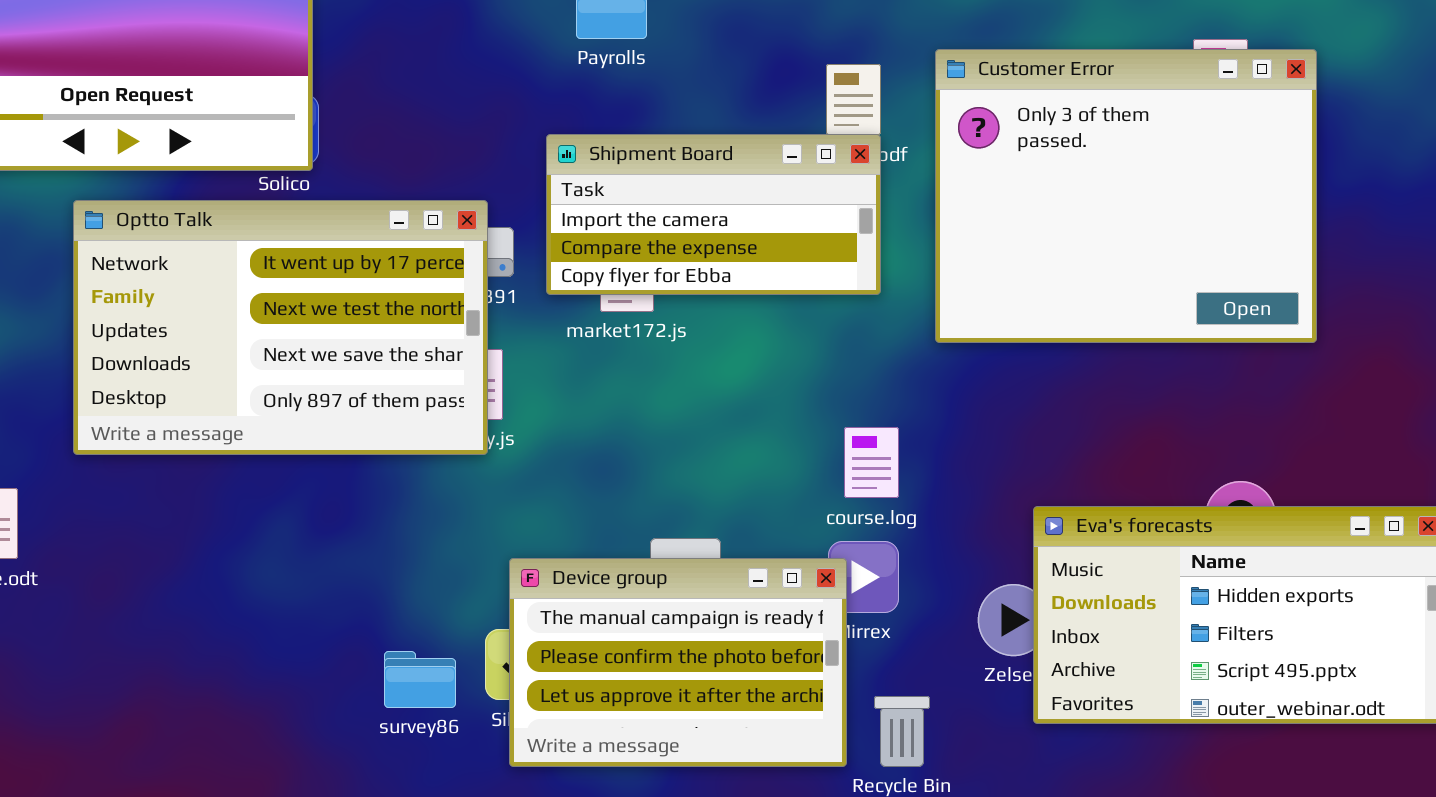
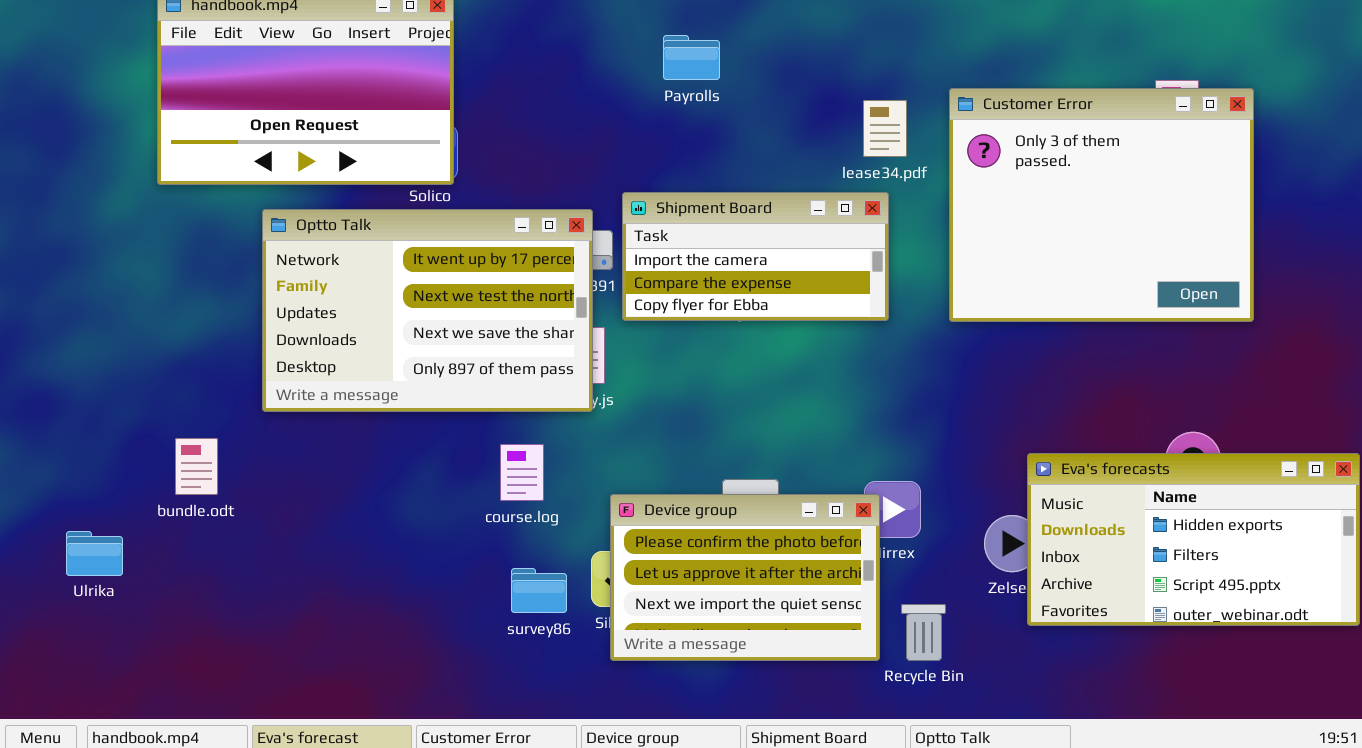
Shipment Board: [546,134,881,295] -> [622,192,889,321], moved
course.log: [844,427,899,498] -> [500,444,544,501], moved
Device group: [509,558,847,767] -> [610,494,880,661], scrolled down 1 row

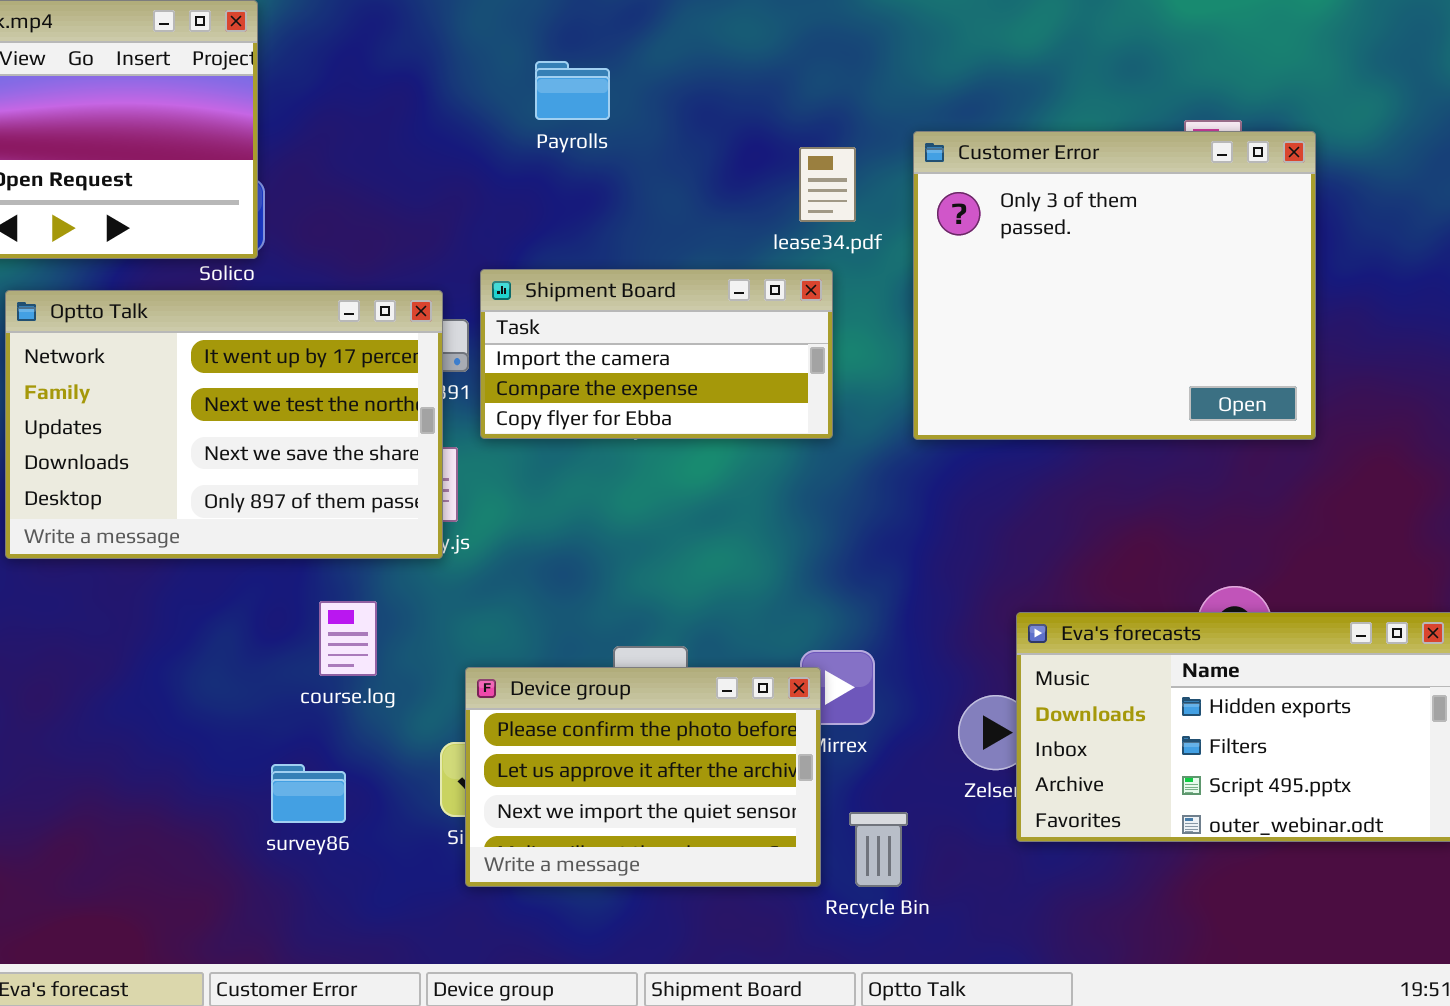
survey86: [511,568,567,613] -> [271,764,346,823], moved

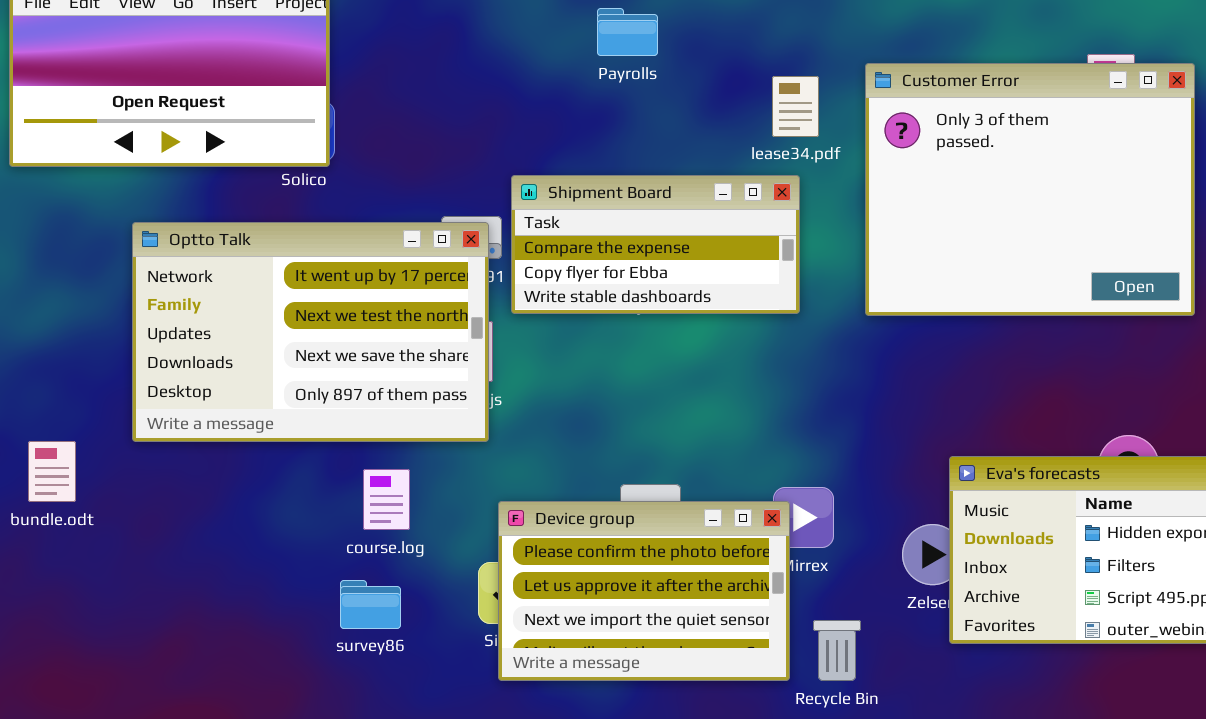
Payrolls: [535,61,610,120] -> [597,8,658,56], moved
Shipment Board: [480,269,833,439] -> [511,175,800,314], scrolled down 1 row
Optto Talk: [5,290,443,559] -> [132,222,489,442], moved
course.log: [319,601,377,676] -> [363,469,410,530], moved

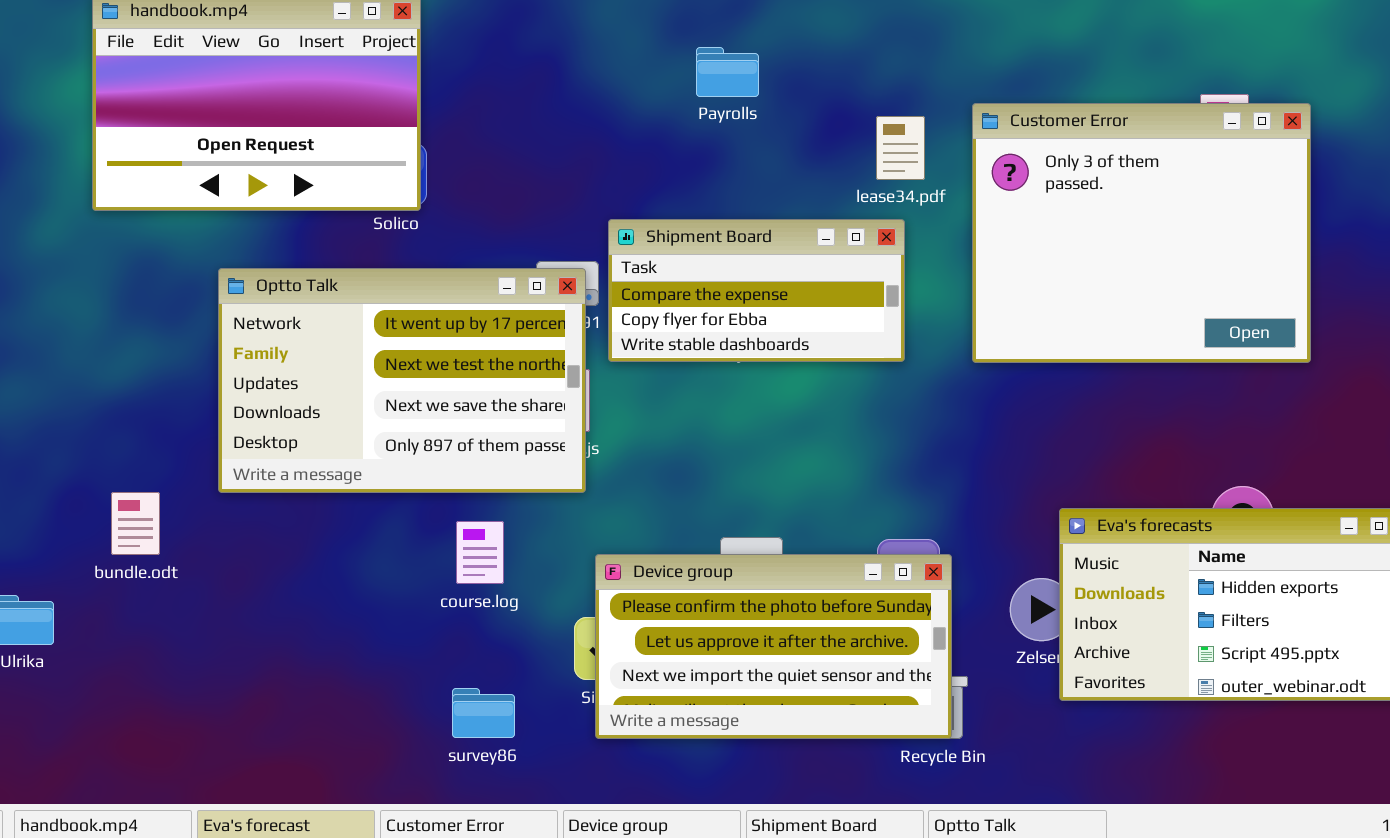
Device group: [498,501,790,681] -> [595,554,952,739], resized
survey86: [340,580,401,629] -> [452,688,515,738], moved

